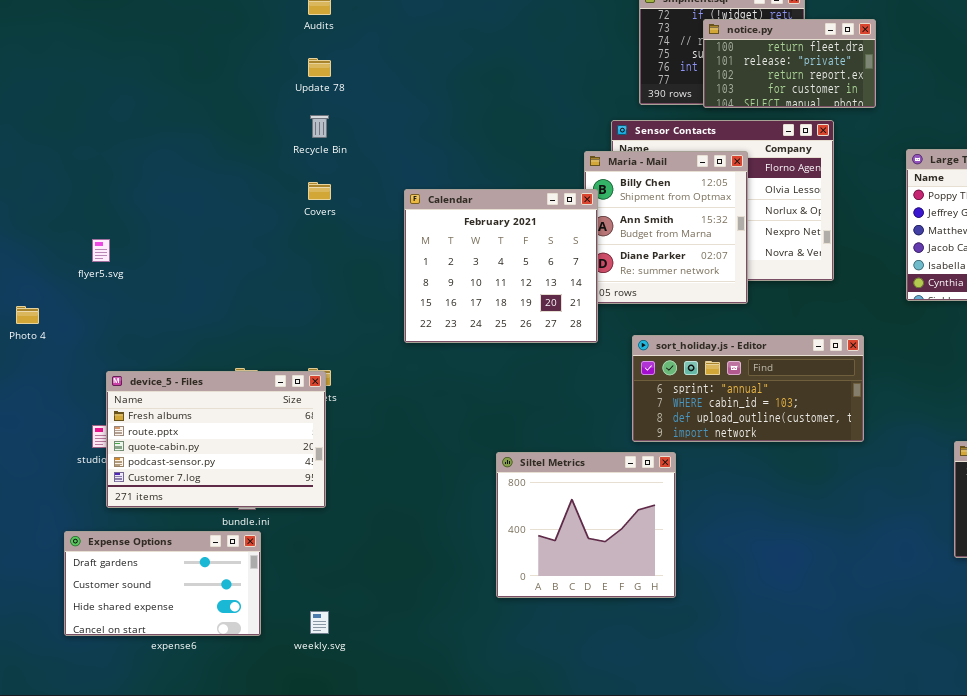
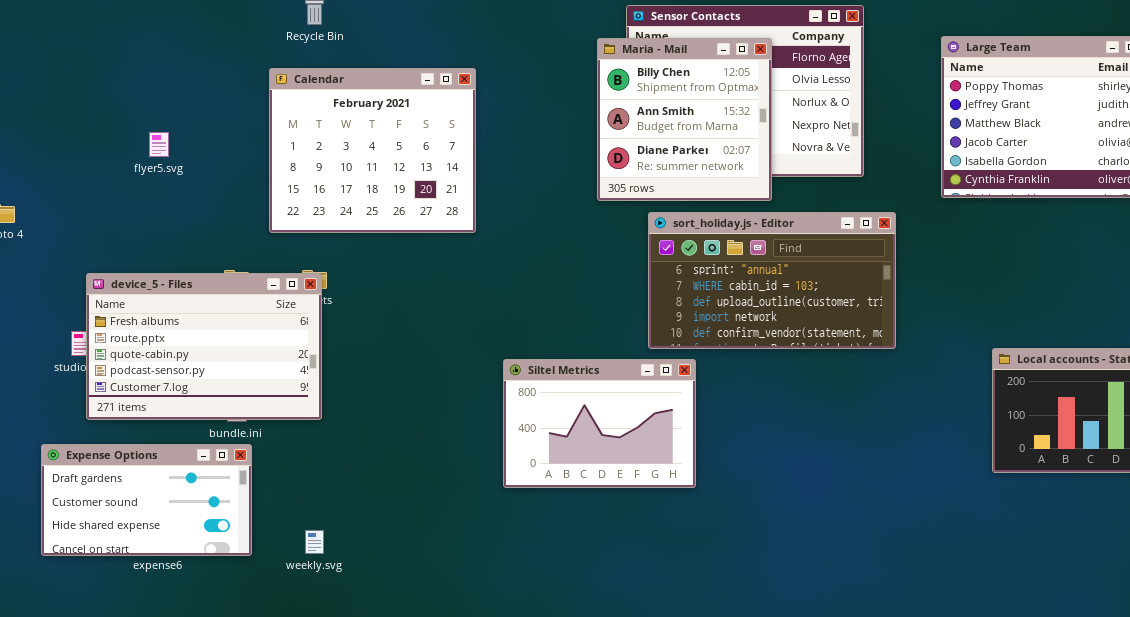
Calendar: [404,189,598,343] -> [269,68,476,233], moved
flyer5.svg: [92,239,110,262] -> [149,132,169,157], moved
sort_holiday.js - Editor: [632,335,864,442] -> [648,212,896,349], resized
Siltel Metrics: [496,452,676,598] -> [503,359,696,488], resized

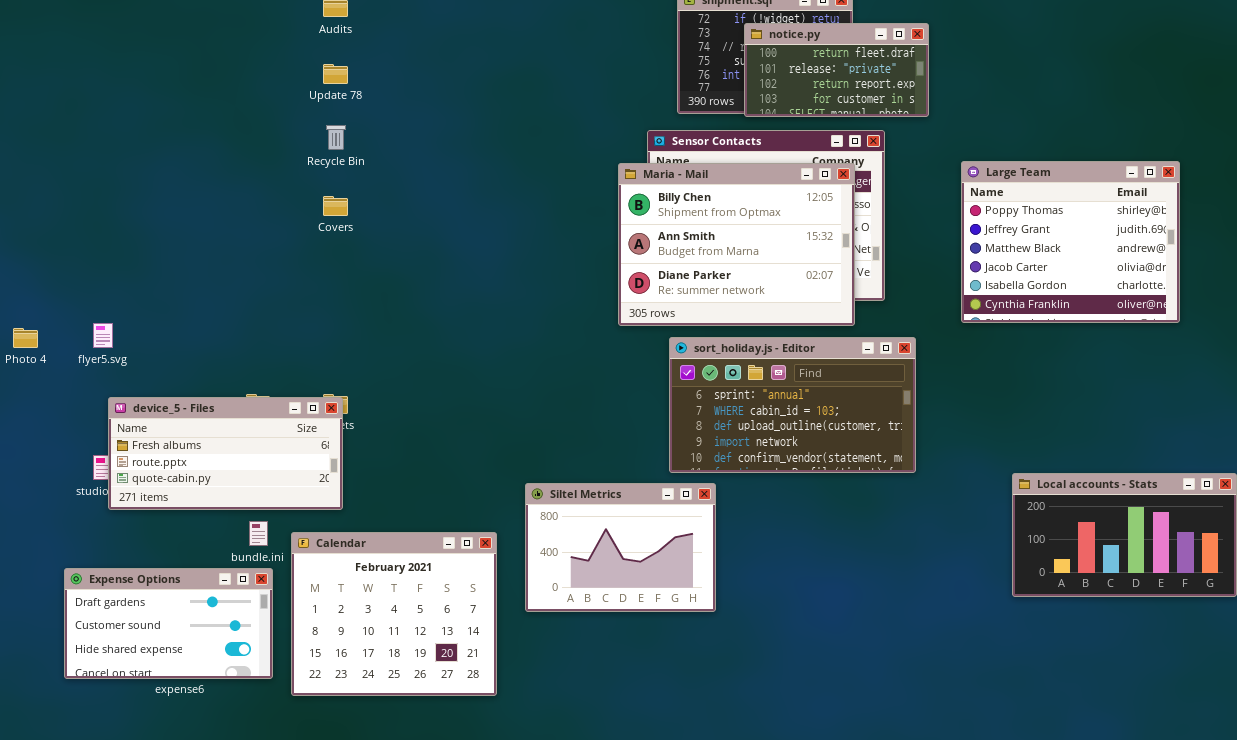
Maria - Mail: [597,38,772,201] -> [618,163,855,326], resized
Calendar: [269,68,476,233] -> [291,532,497,696], moved
flyer5.svg: [149,132,169,157] -> [93,323,113,348], moved
device_5 - Files: [86,273,322,420] -> [108,397,343,510], resized

